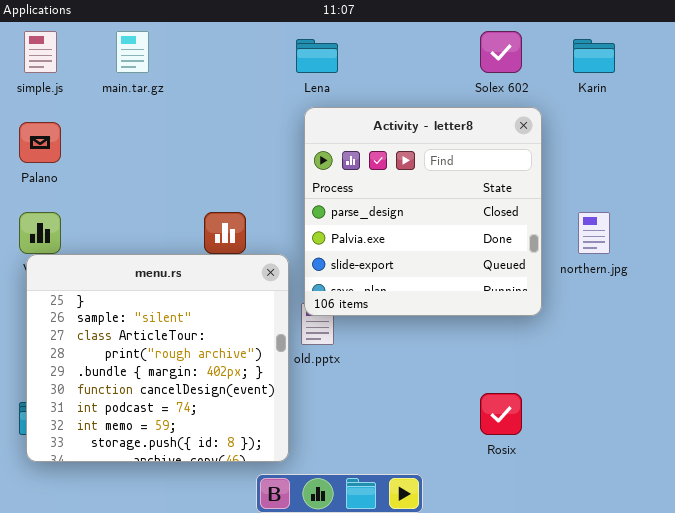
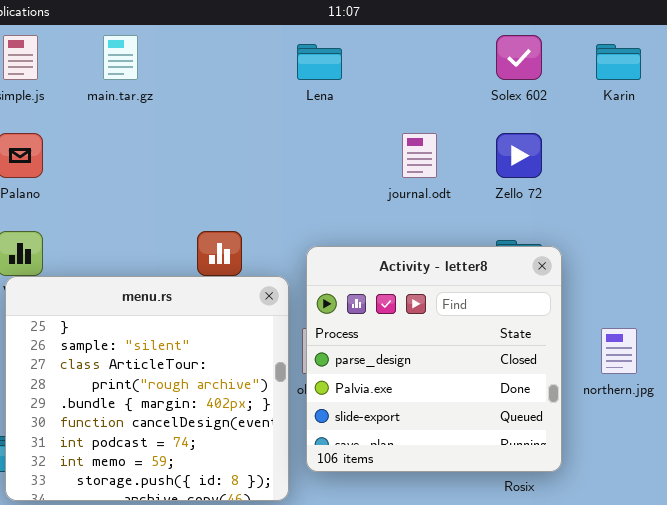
Activity - letter8: [304,107,542,316] -> [306,246,562,472], moved
northern.jpg: [578,212,610,254] -> [601,328,637,374], moved

